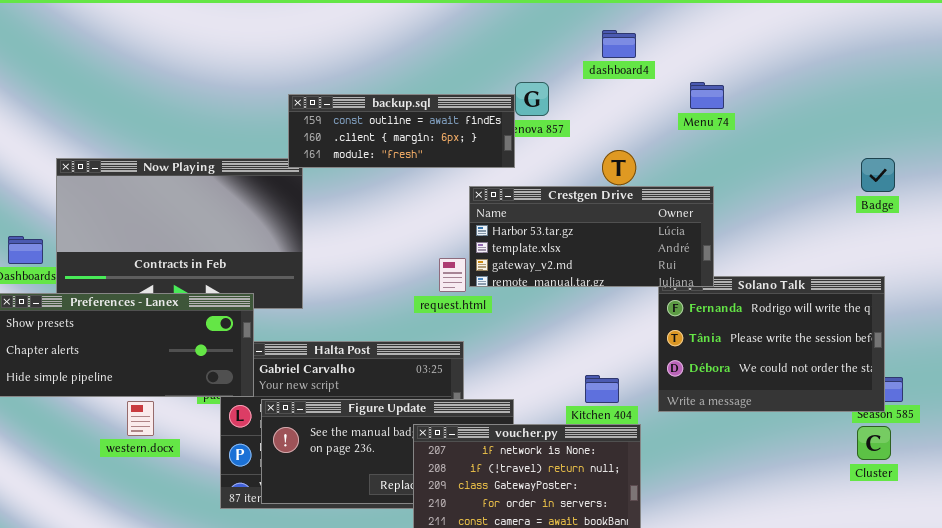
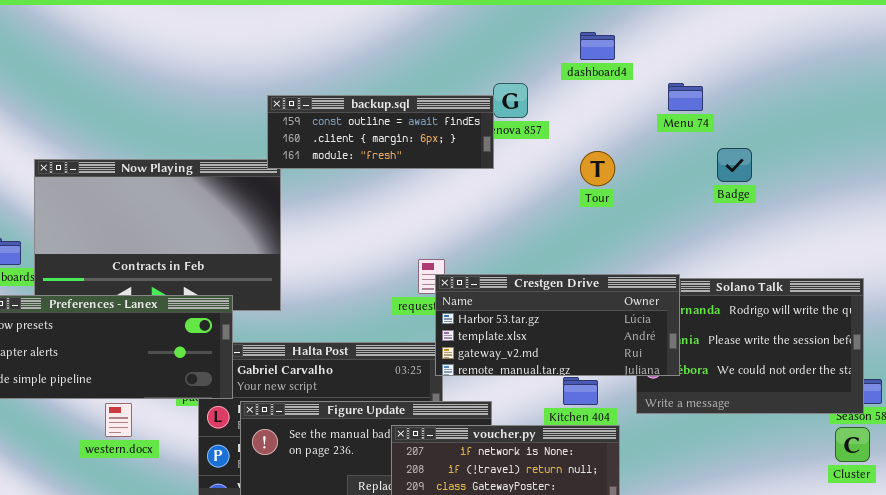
Badge: [861,158,895,192] -> [717,148,752,182], moved
Crestgen Drive: [469,186,714,287] -> [435,274,680,376], moved

